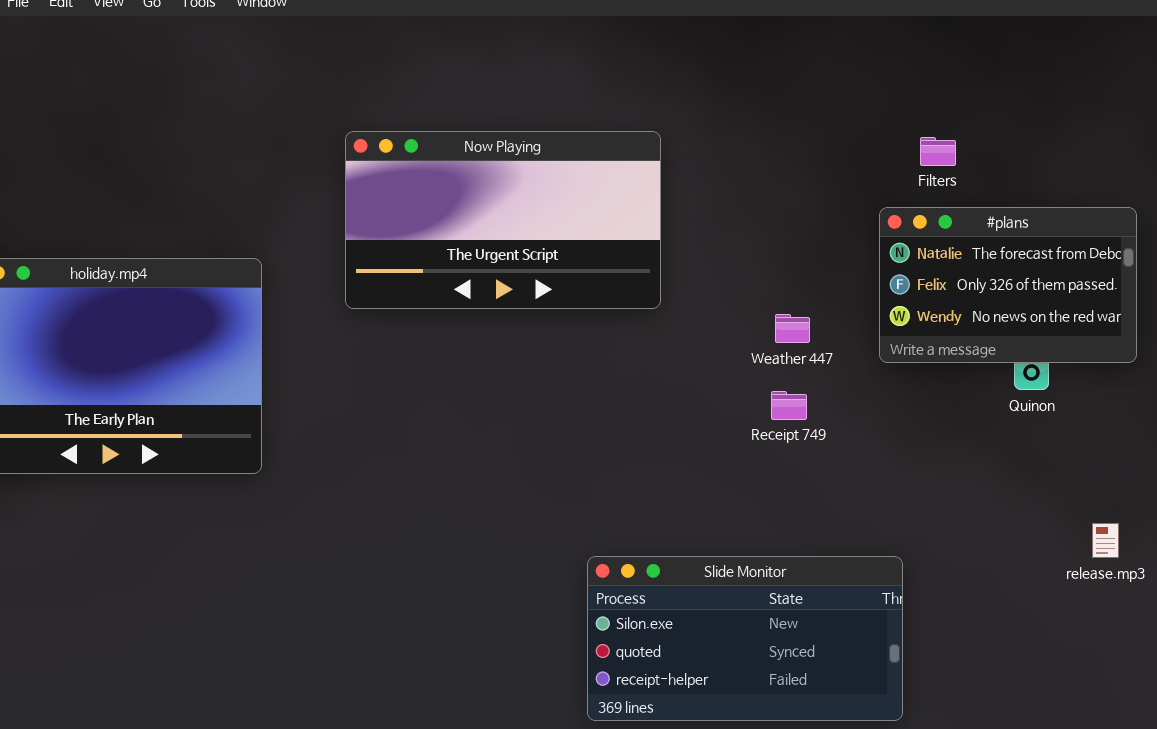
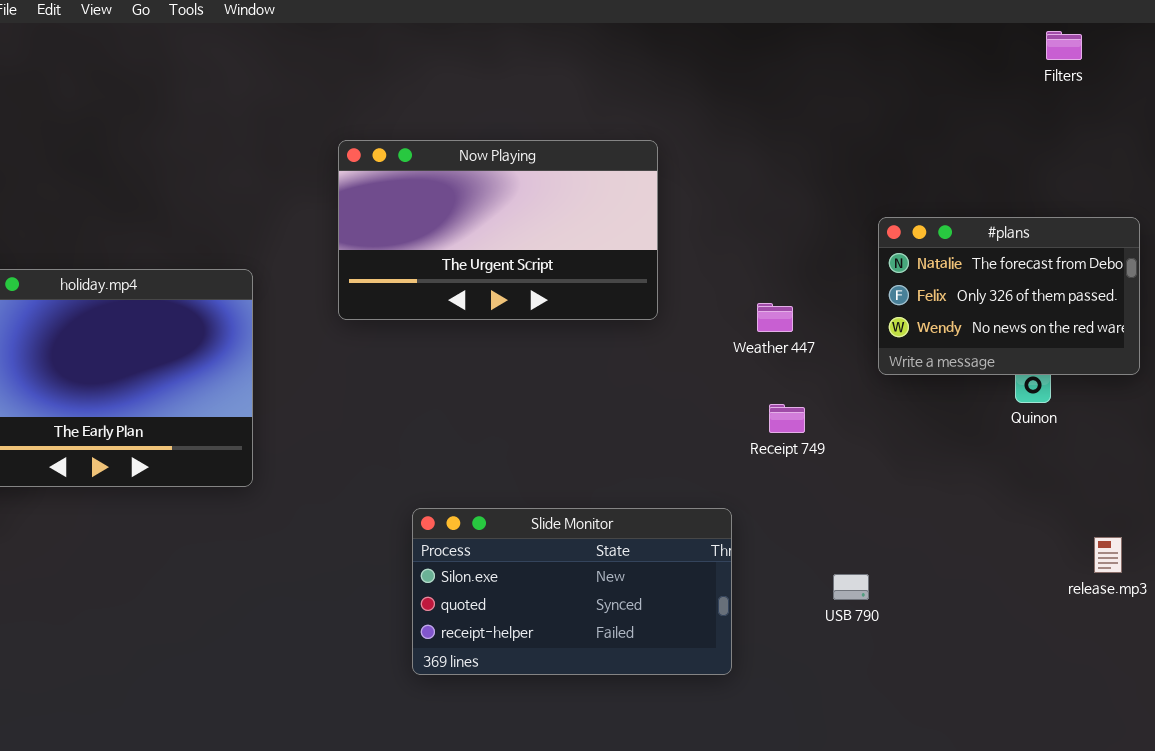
Filters: [920,137,956,166] -> [1046,31,1082,60], moved
Weather 447: [775,314,810,343] -> [757,303,793,332], moved
Slide Monitor: [587,556,903,721] -> [412,508,732,675], moved

